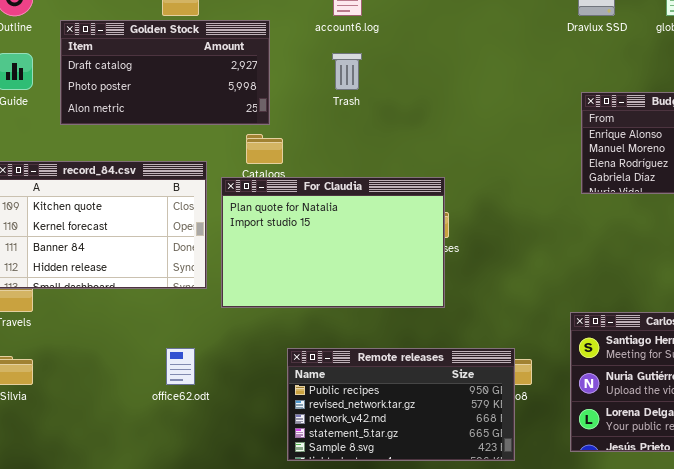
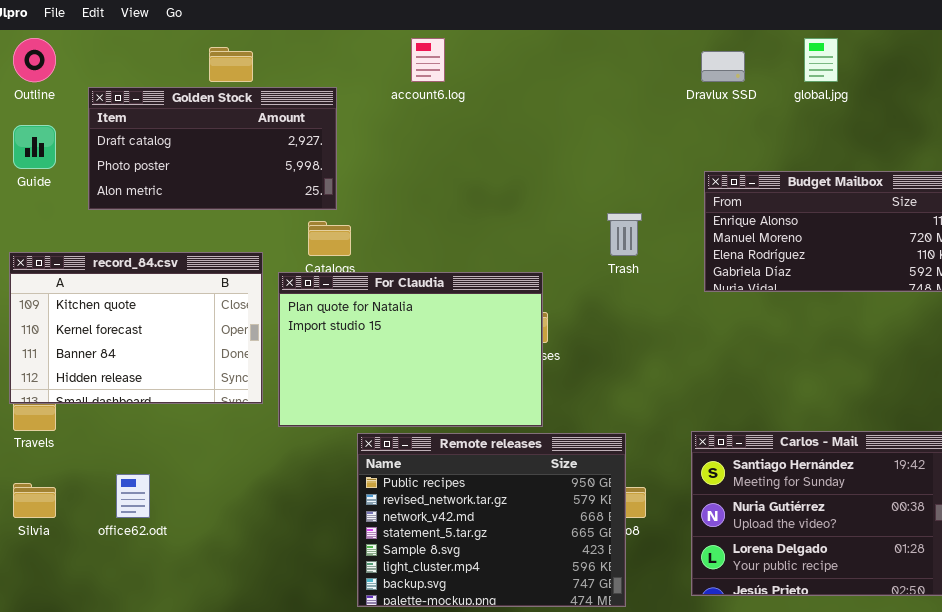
Trash: [332,53,362,90] -> [607,213,642,256], moved
Remote releases: [287,348,515,461] -> [357,433,626,607], resized
office62.odt: [166,348,195,385] -> [116,474,150,518], moved

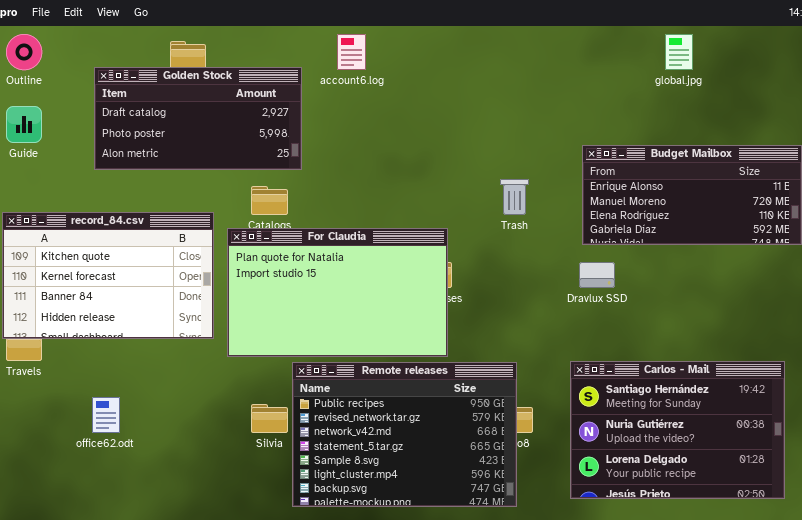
Dravlux SSD: [701,51,745,82] -> [579,262,615,288], moved
Golden Stock: [88,87,337,210] -> [94,67,302,170], moved
Silvia: [13,483,56,518] -> [251,404,288,433], moved

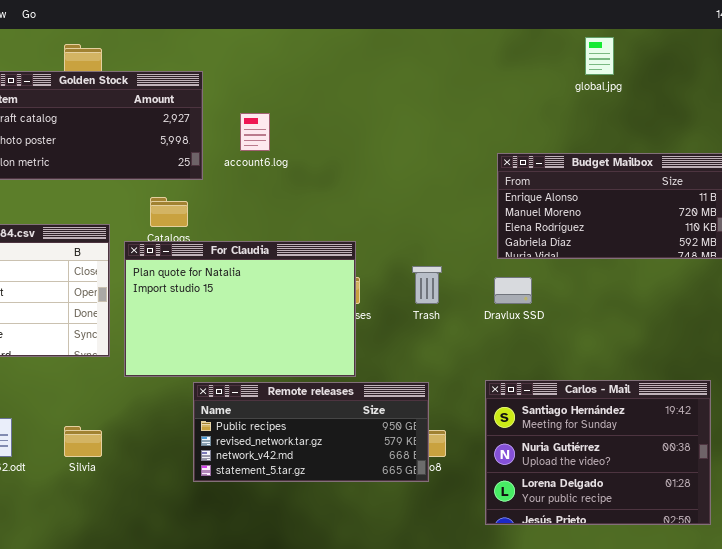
account6.log: [337,34,366,70] -> [240,113,270,151], moved
Trash: [500,179,529,215] -> [412,266,442,304], moved
Remote releases: [292,362,517,507] -> [193,382,429,482], resized
Silvia: [251,404,288,433] -> [64,426,102,457], moved

